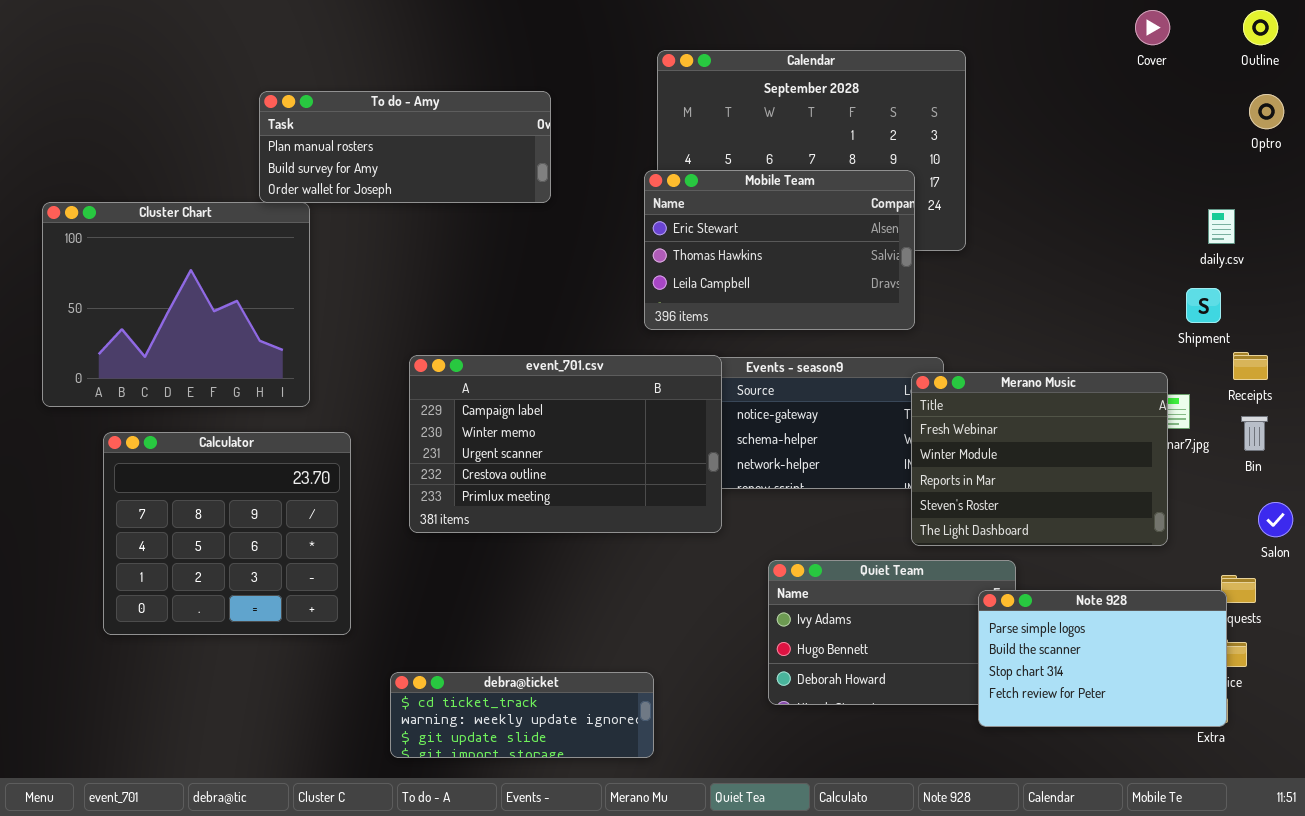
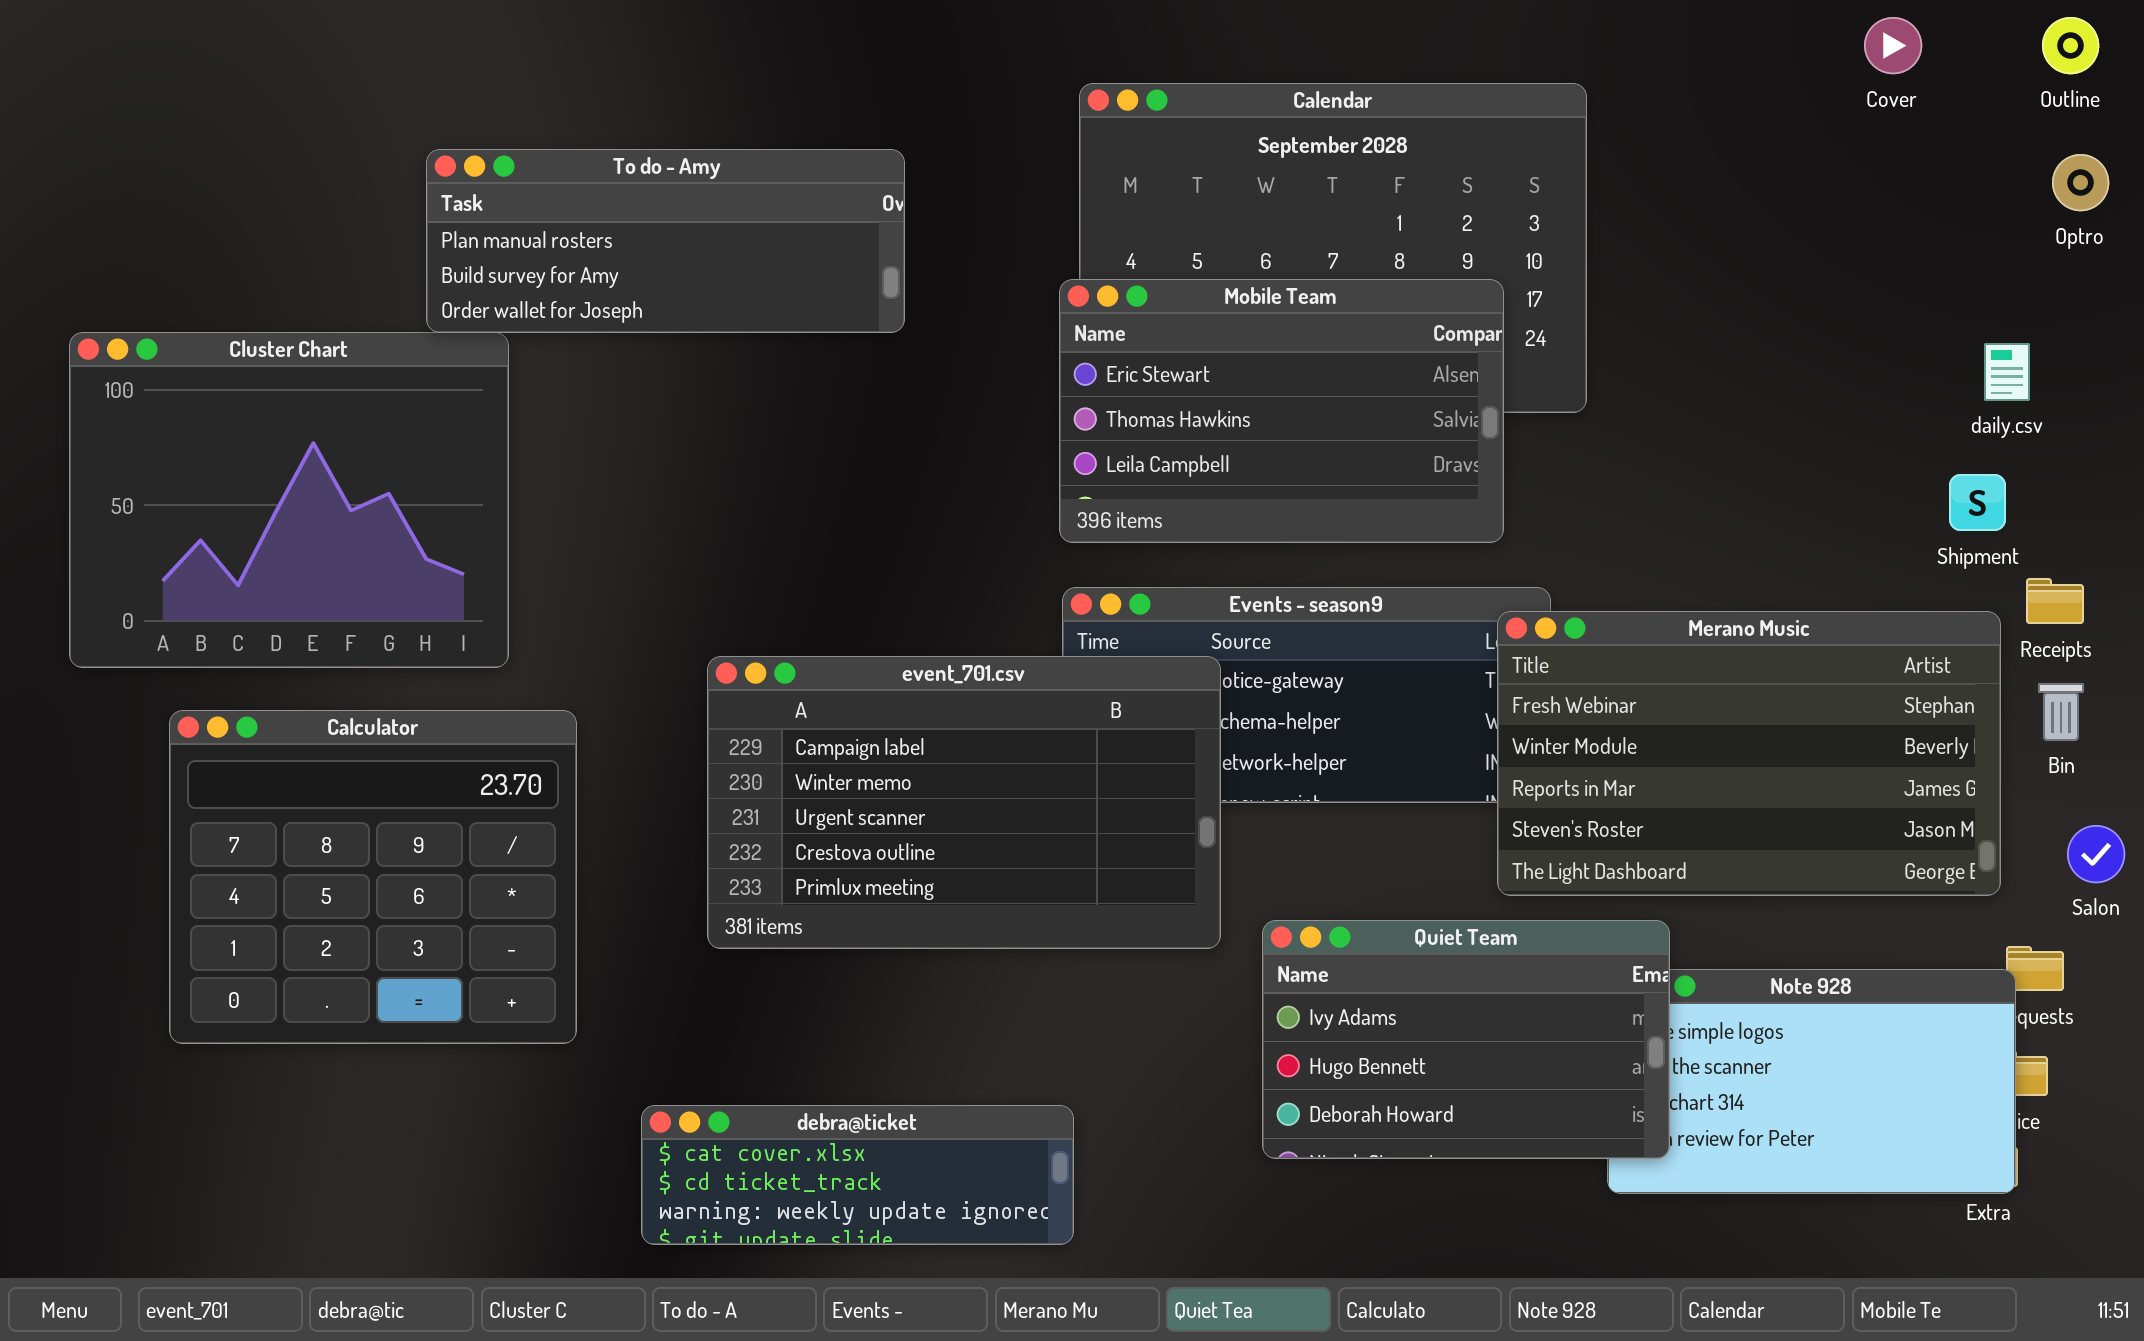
event_701.csv: [409,355,722,533] -> [707,656,1221,949], moved
Merano Music: [911,372,1168,546] -> [1497,611,2001,896], resized
Quiet Team: [768,560,1016,705] -> [1262,920,1670,1159], raised
debra@ticket: [390,672,654,758] -> [641,1105,1074,1245], scrolled up 1 row

